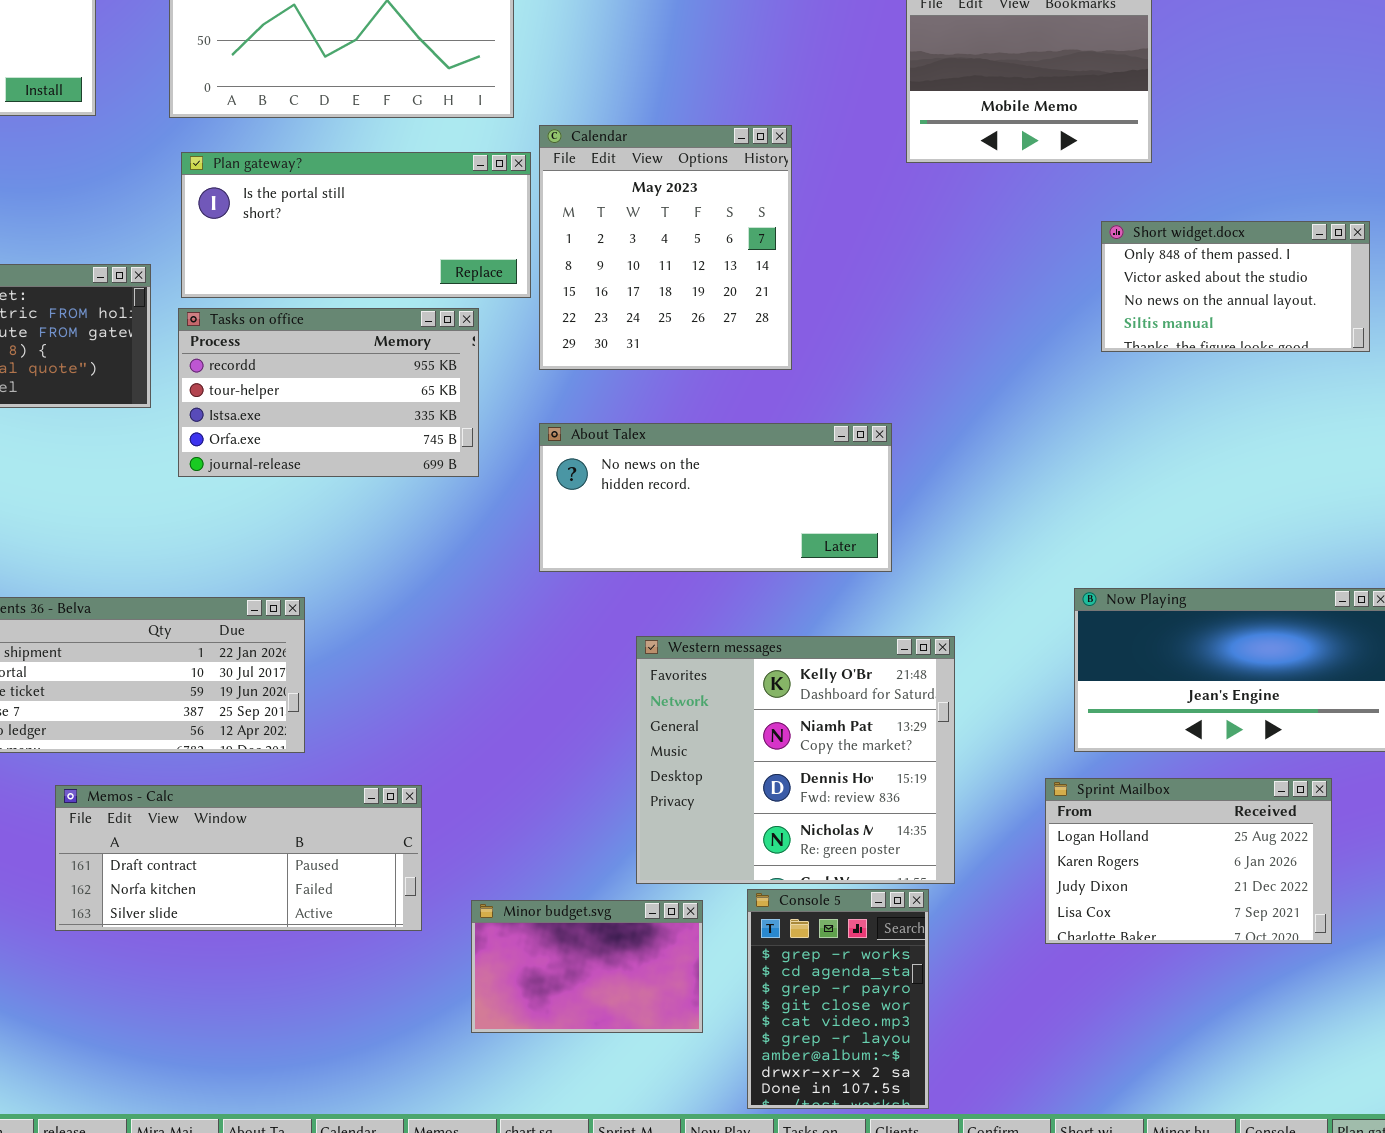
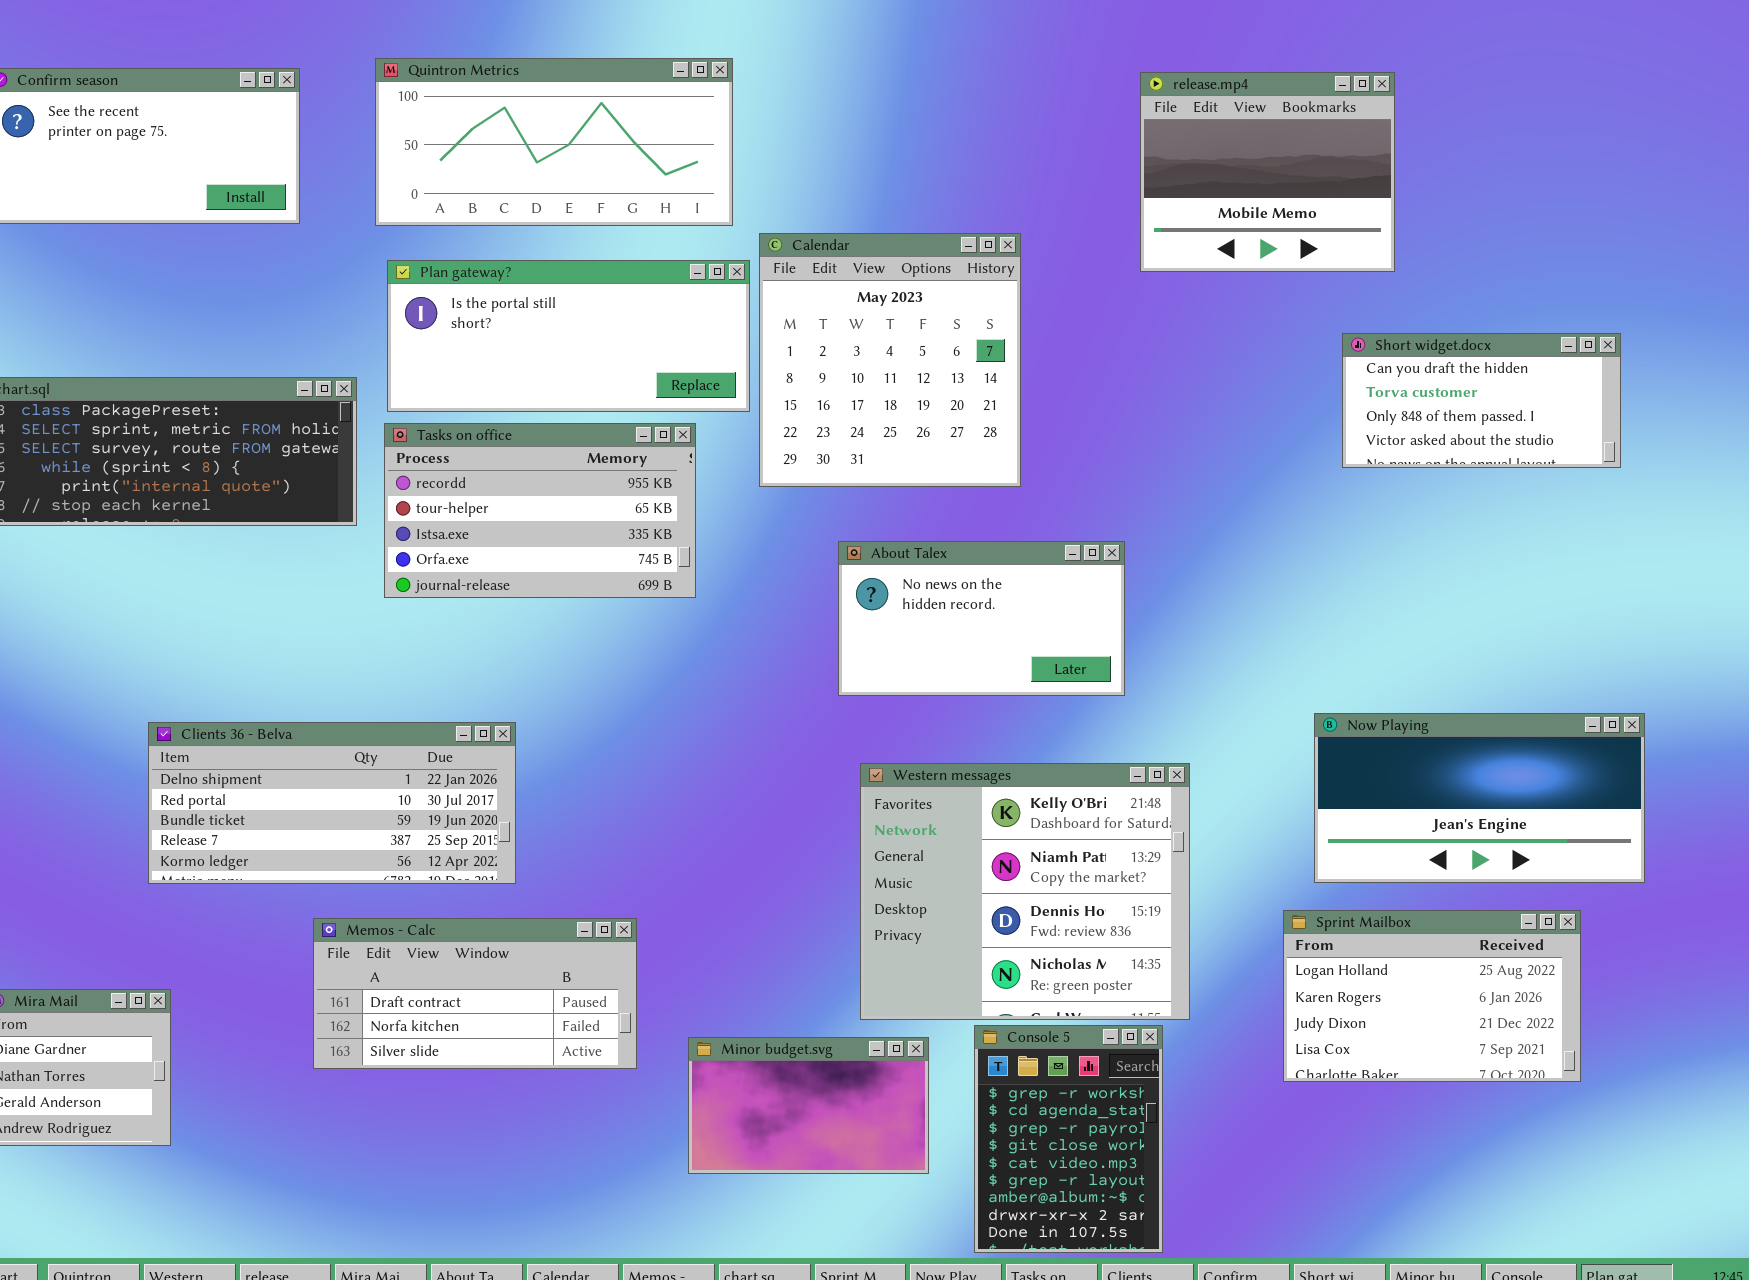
Short widget.docx: [1101,221,1370,352] -> [1342,333,1621,468], scrolled up 2 rows
About Talex: [539,423,892,572] -> [838,541,1125,696], resized
Memos - Calc: [55,785,422,931] -> [313,918,637,1069], resized

